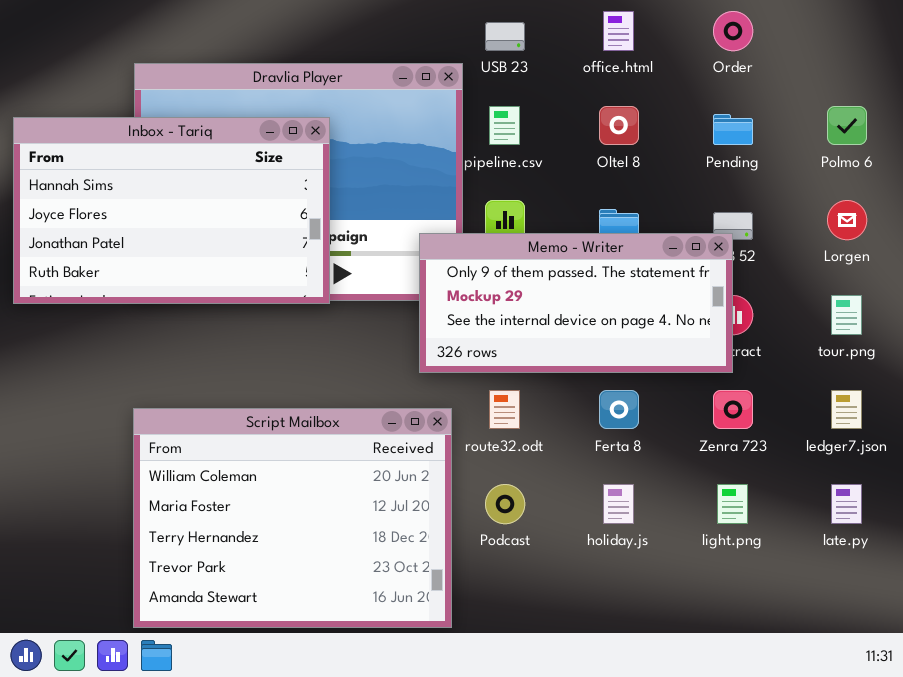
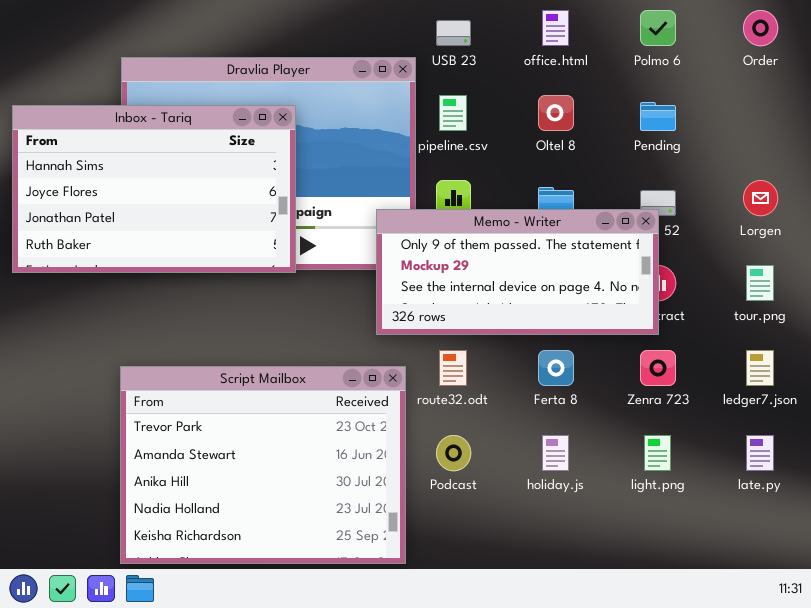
Order: [713,11,753,51] -> [743,10,778,46], moved
Polmo 6: [827,106,867,145] -> [640,10,676,46], moved
Script Mailbox: [133,408,452,628] -> [120,366,406,564], scrolled down 3 rows

